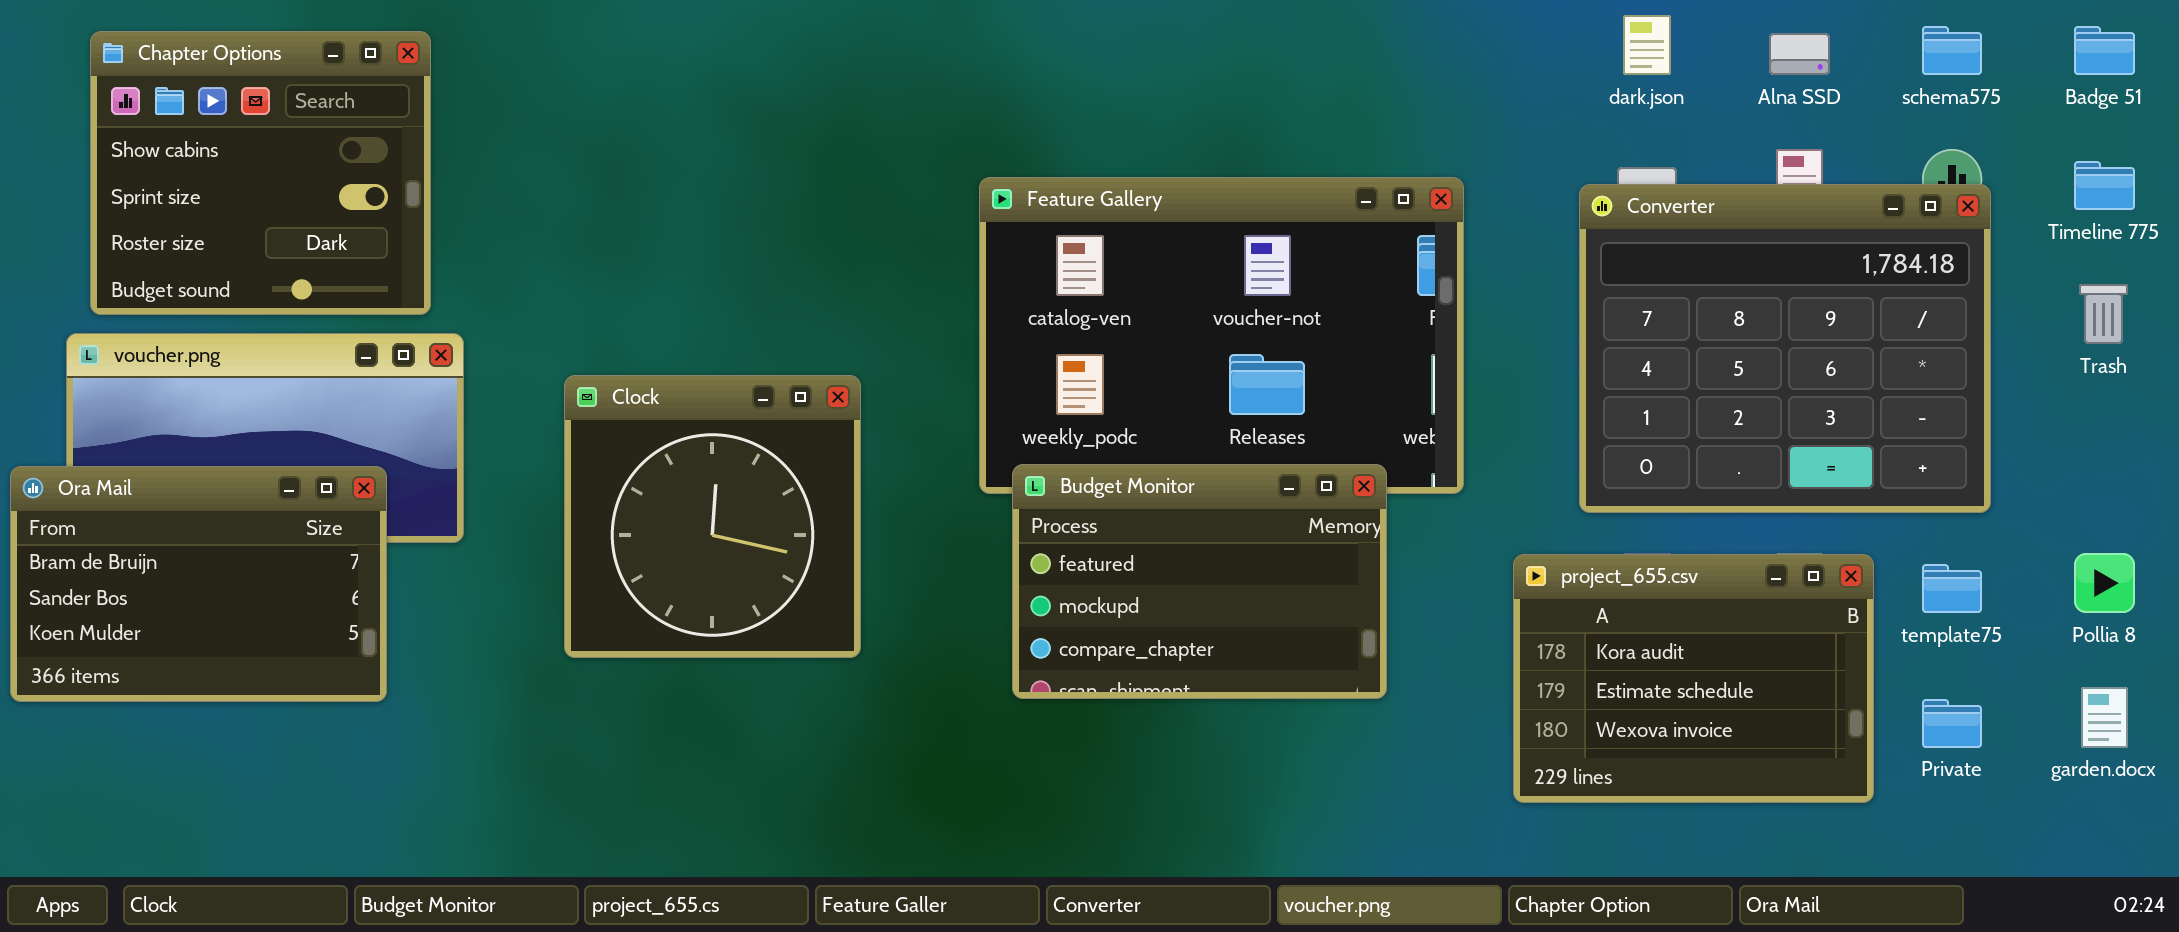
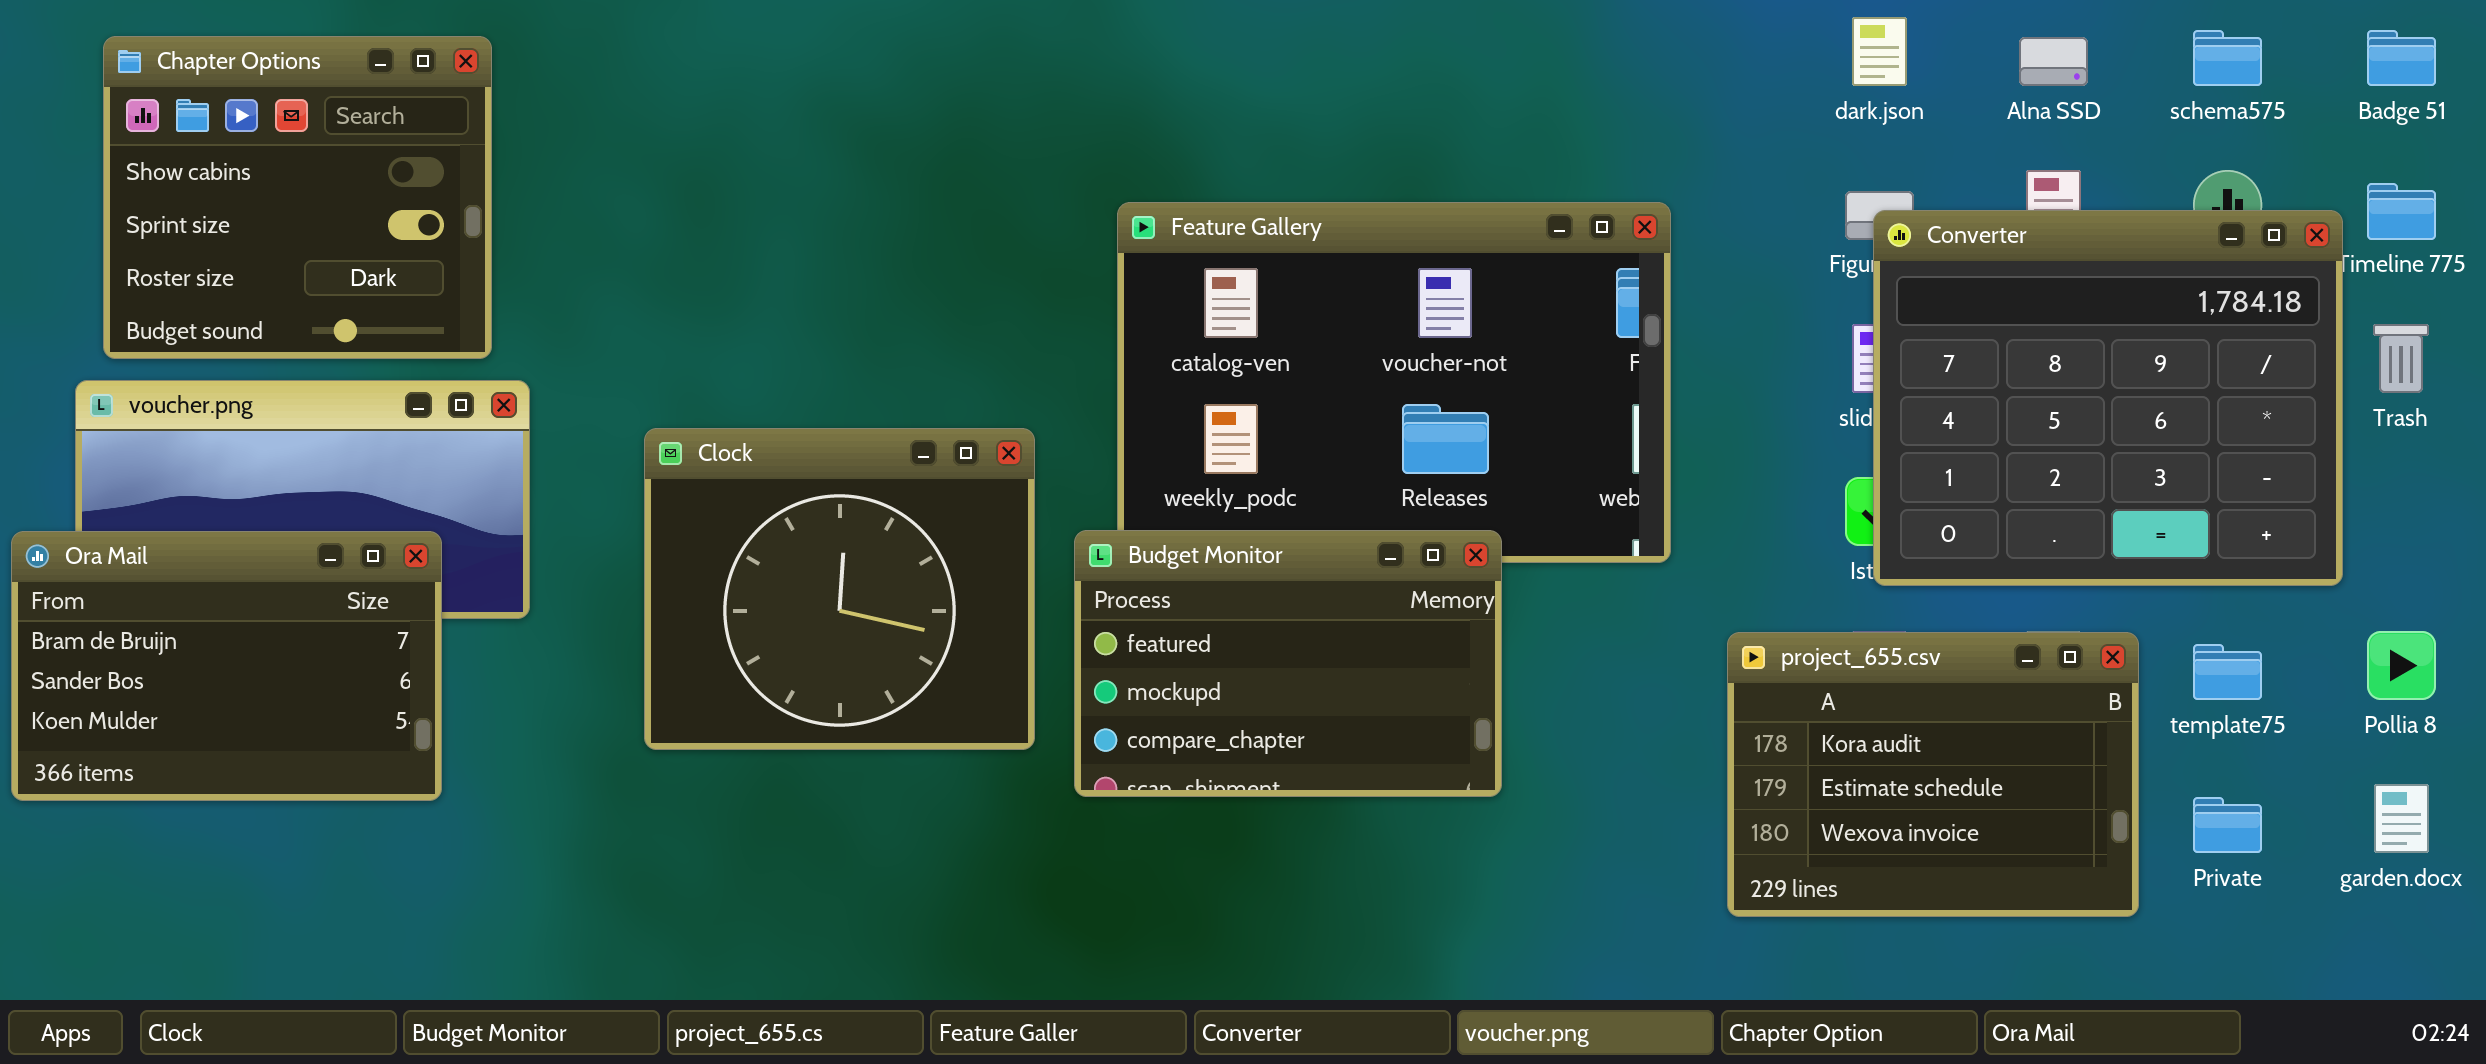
Converter: [1579,184,1991,513] -> [1873,210,2343,586], moved
Clock: [564,375,861,658] -> [644,428,1035,750], resized
Budget Monitor: [1012,464,1387,699] -> [1074,530,1502,797], moved

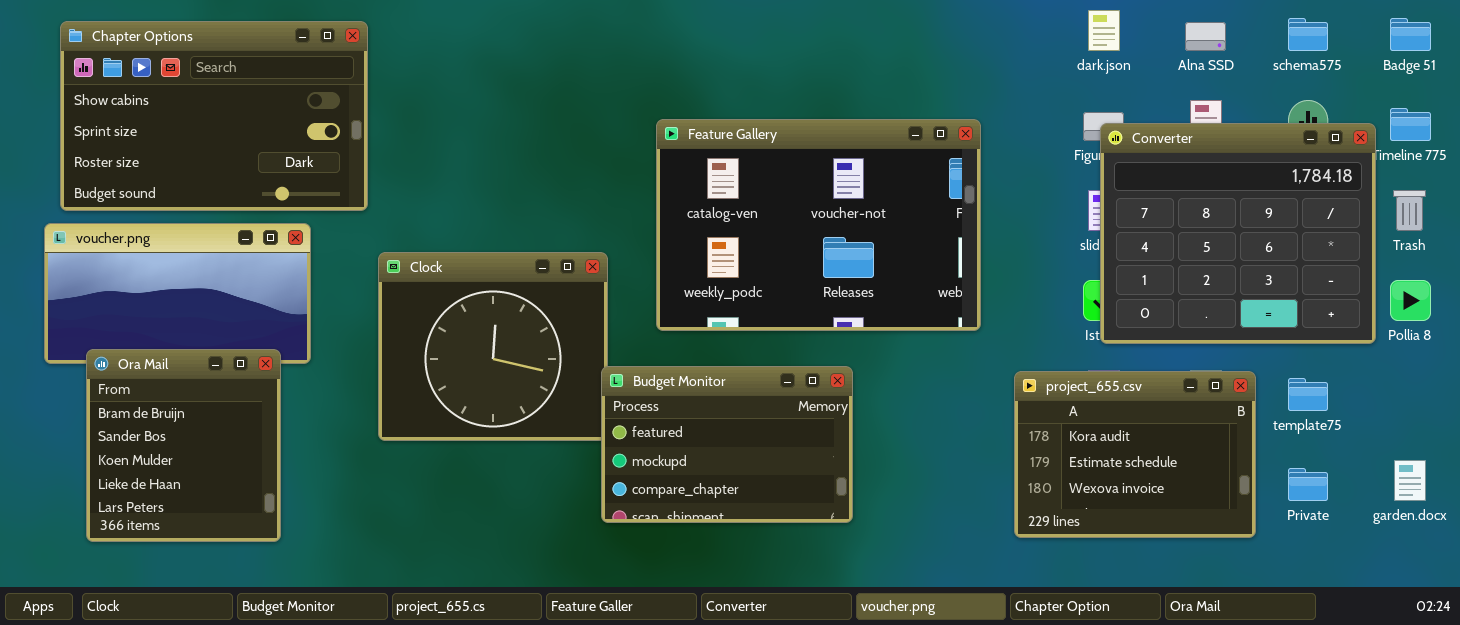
Chapter Options: [103,36,492,359] -> [60,21,368,211], resized
Budget Monitor: [1074,530,1502,797] -> [601,366,853,523], moved
Ora Mail: [11,531,442,801] -> [86,349,281,542], moved, resized
Pollia 8: [2367,631,2436,700] -> [1390,280,1431,321], moved

